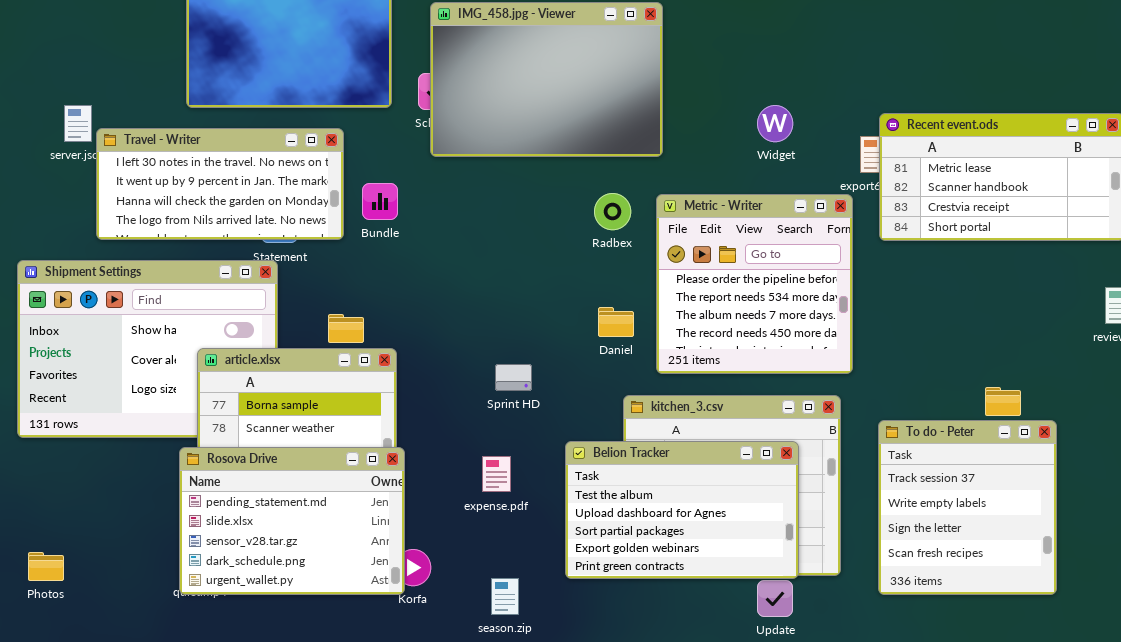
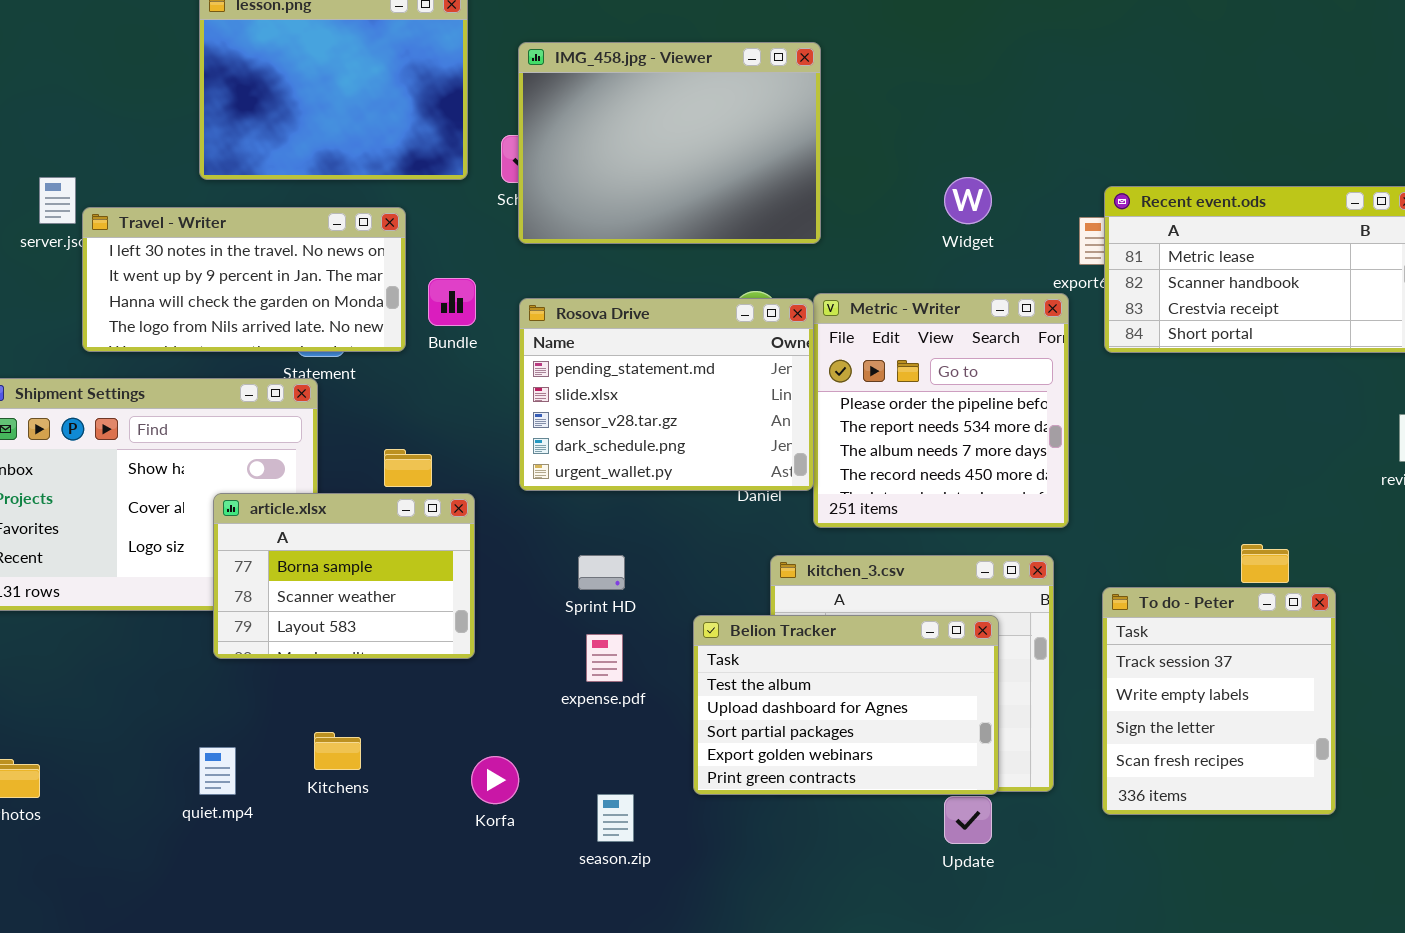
Sprint HD: [495,364,532,391] -> [578,555,625,590], moved
Rosova Drive: [179,447,405,595] -> [519,298,814,491], moved

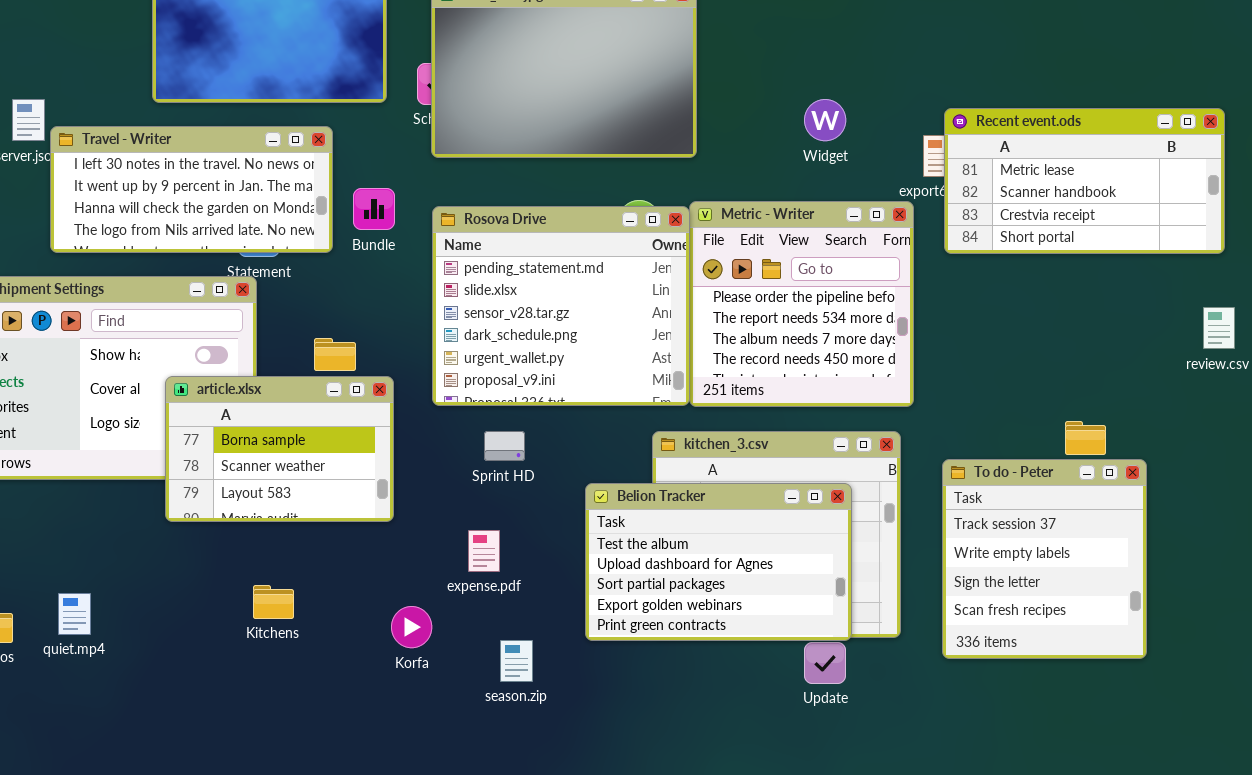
Rosova Drive: [519,298,814,491] -> [432,206,690,406], resized
expense.pdf: [586,634,623,682] -> [468,530,500,572], moved
quiet.mp4: [199,747,236,795] -> [58,593,91,635], moved

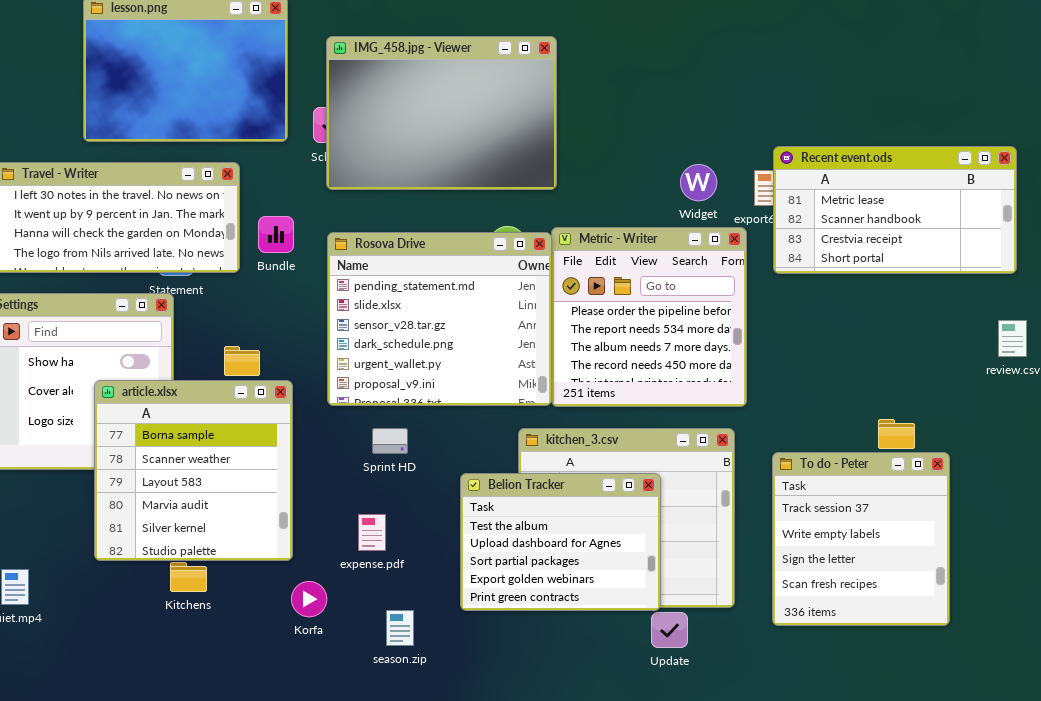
Widget: [804,99,846,141] -> [680,164,717,201], moved
article.xlsx: [165,376,394,522] -> [94,380,293,561], resized
Belion Tracker: [585,483,852,641] -> [460,473,661,611], resized

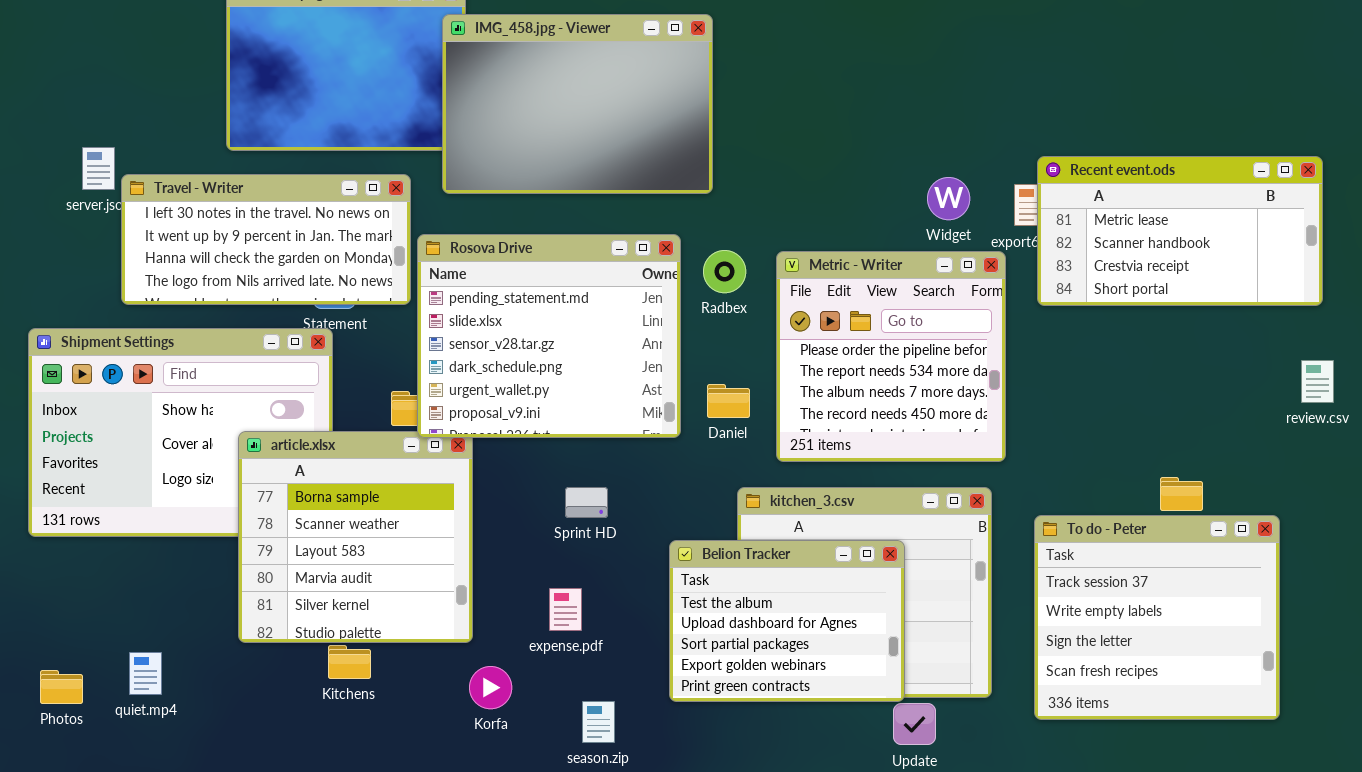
IMG_458.jpg - Viewer: [326,36,557,190] -> [442,14,713,194], moved
Rosova Drive: [327,232,552,406] -> [417,234,681,438], moved
To do - Peter: [772,452,950,626] -> [1034,515,1280,720], resized

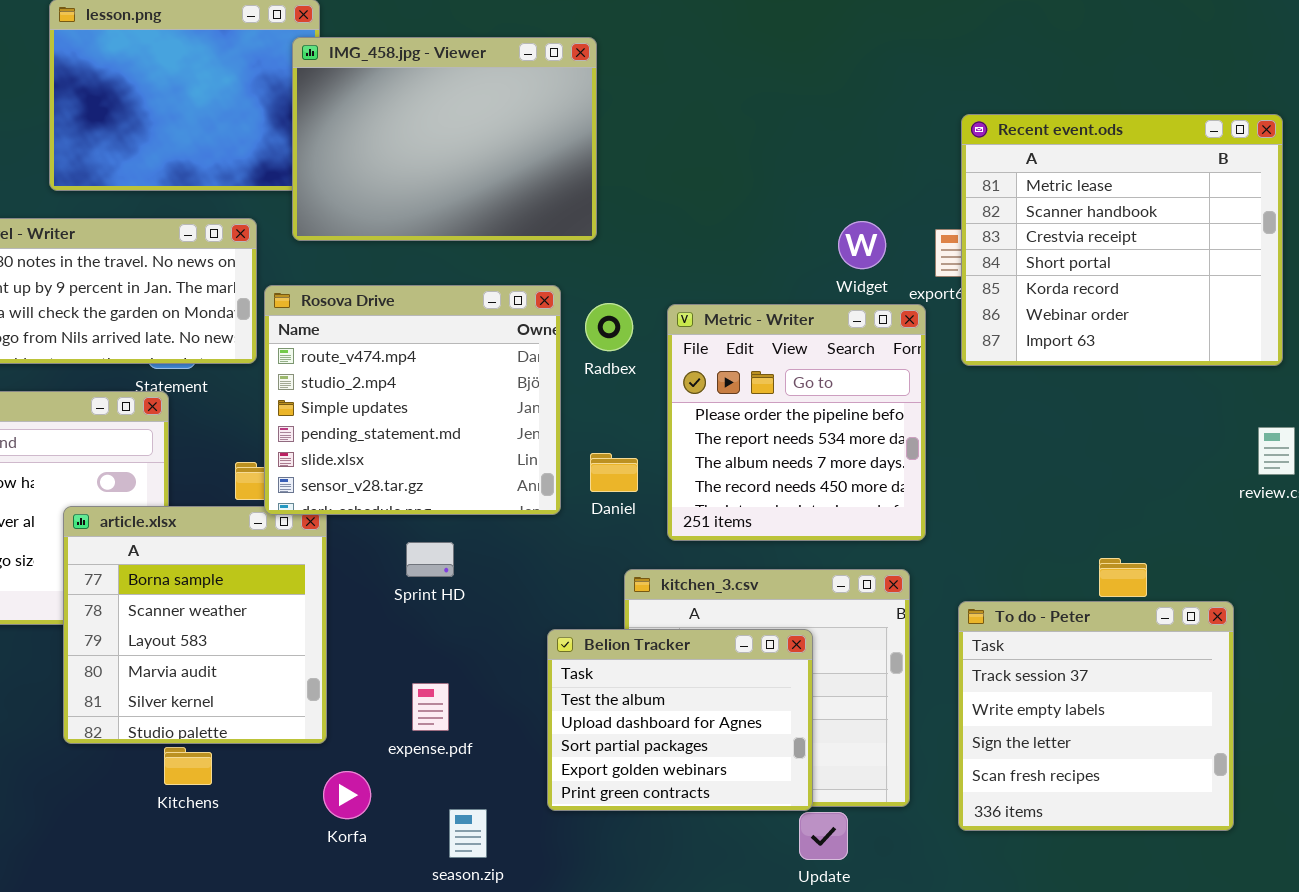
Recent event.ods: [1037,156,1323,306] -> [961,114,1283,366], resized
Rosova Drive: [417,234,681,438] -> [264,285,561,515], scrolled up 3 rows
Sprint HD: [565,487,608,518] -> [406,542,454,577], moved

